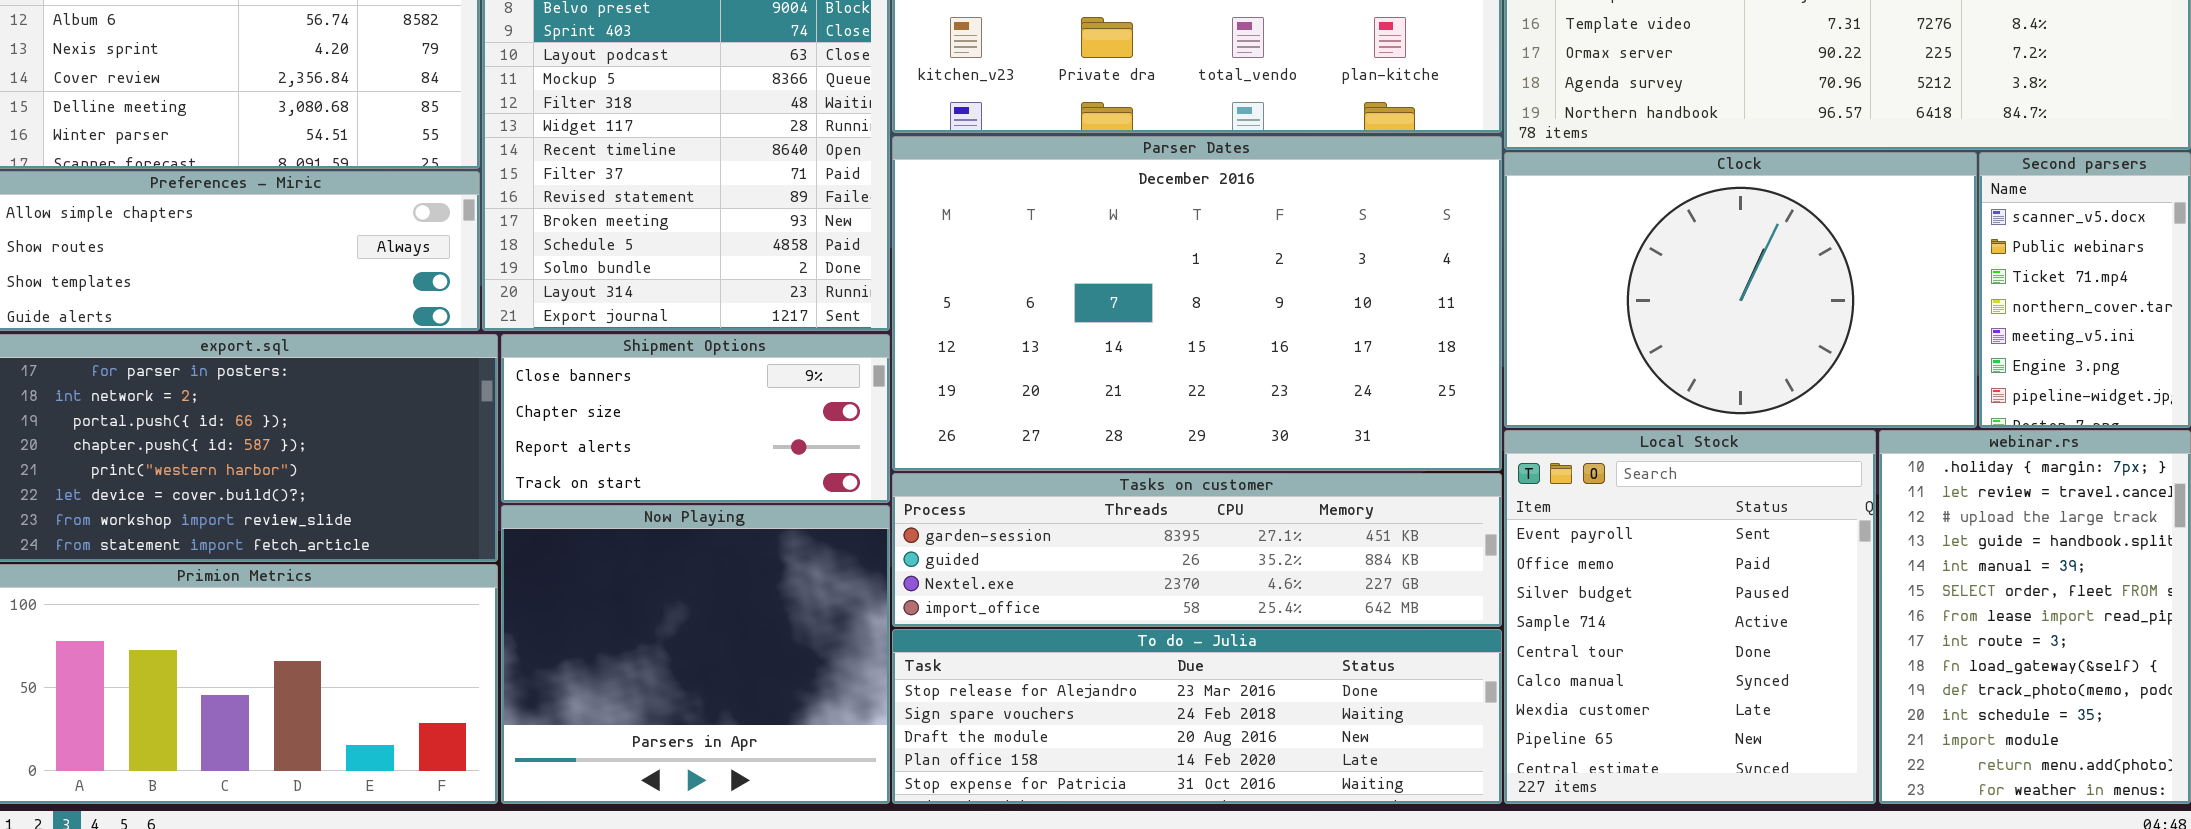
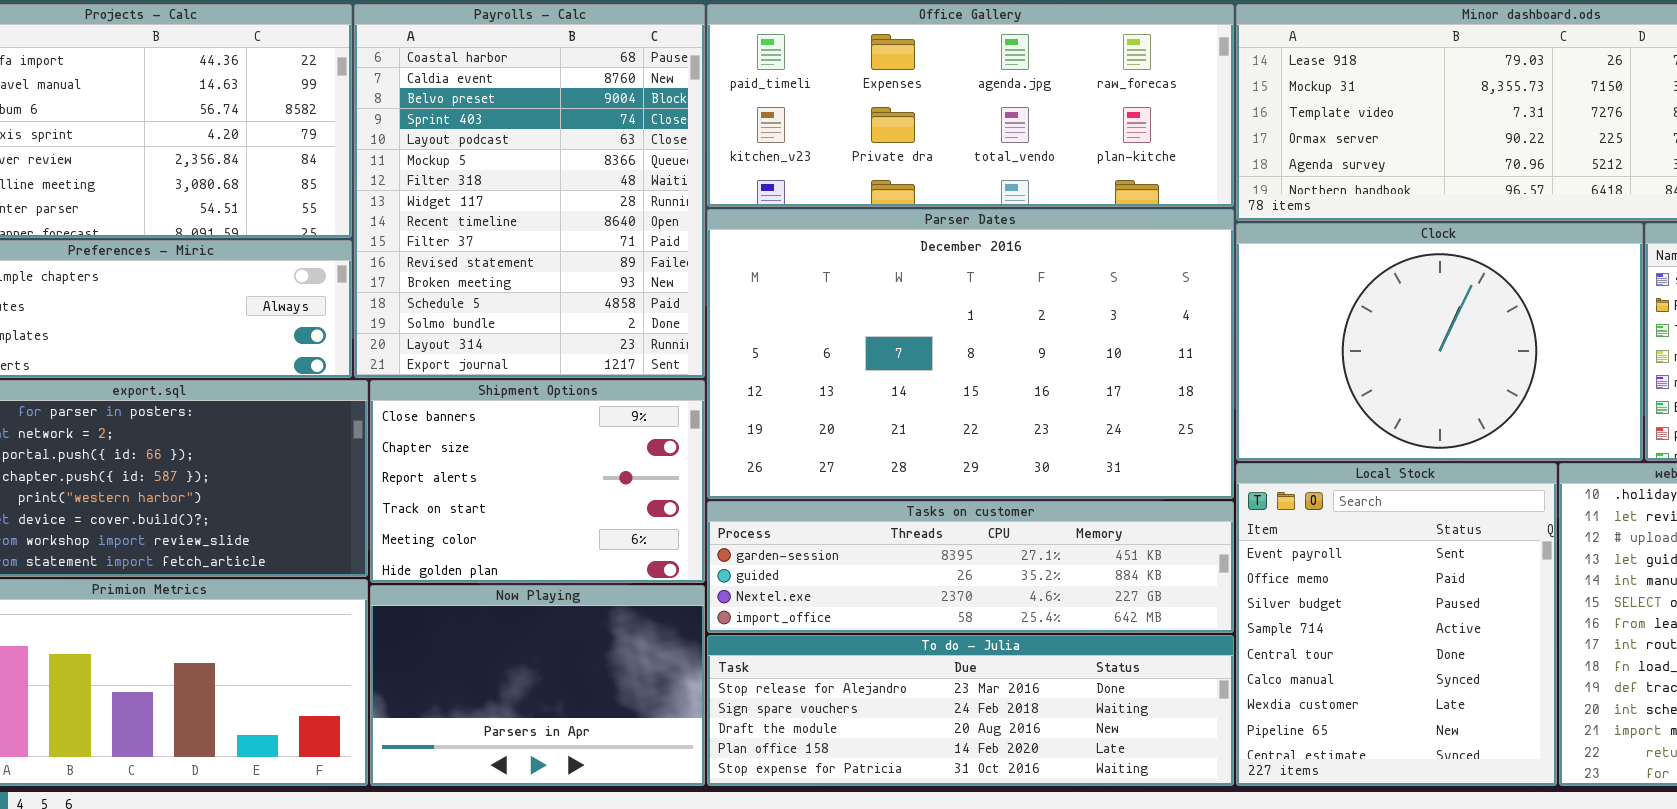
Shipment Options: [501,334,890,503] -> [370,380,705,583], resized
Now Playing: [501,505,890,804] -> [370,585,705,786], resized

